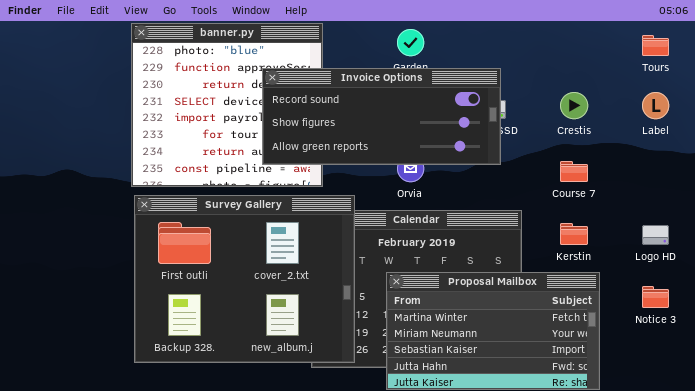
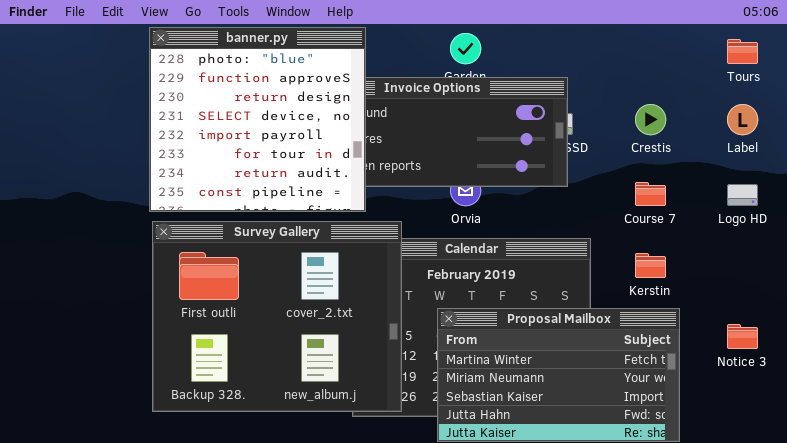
banner.py: [131,23,323,187] -> [149,27,366,212], raised
Logo HD: [642,225,669,245] -> [727,184,758,206], moved

